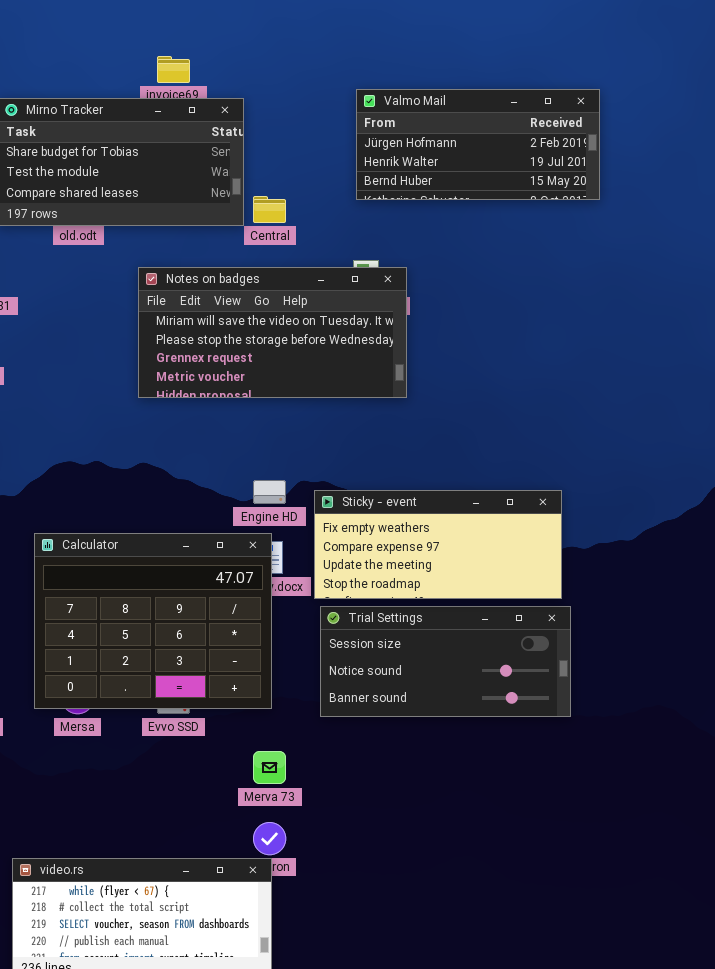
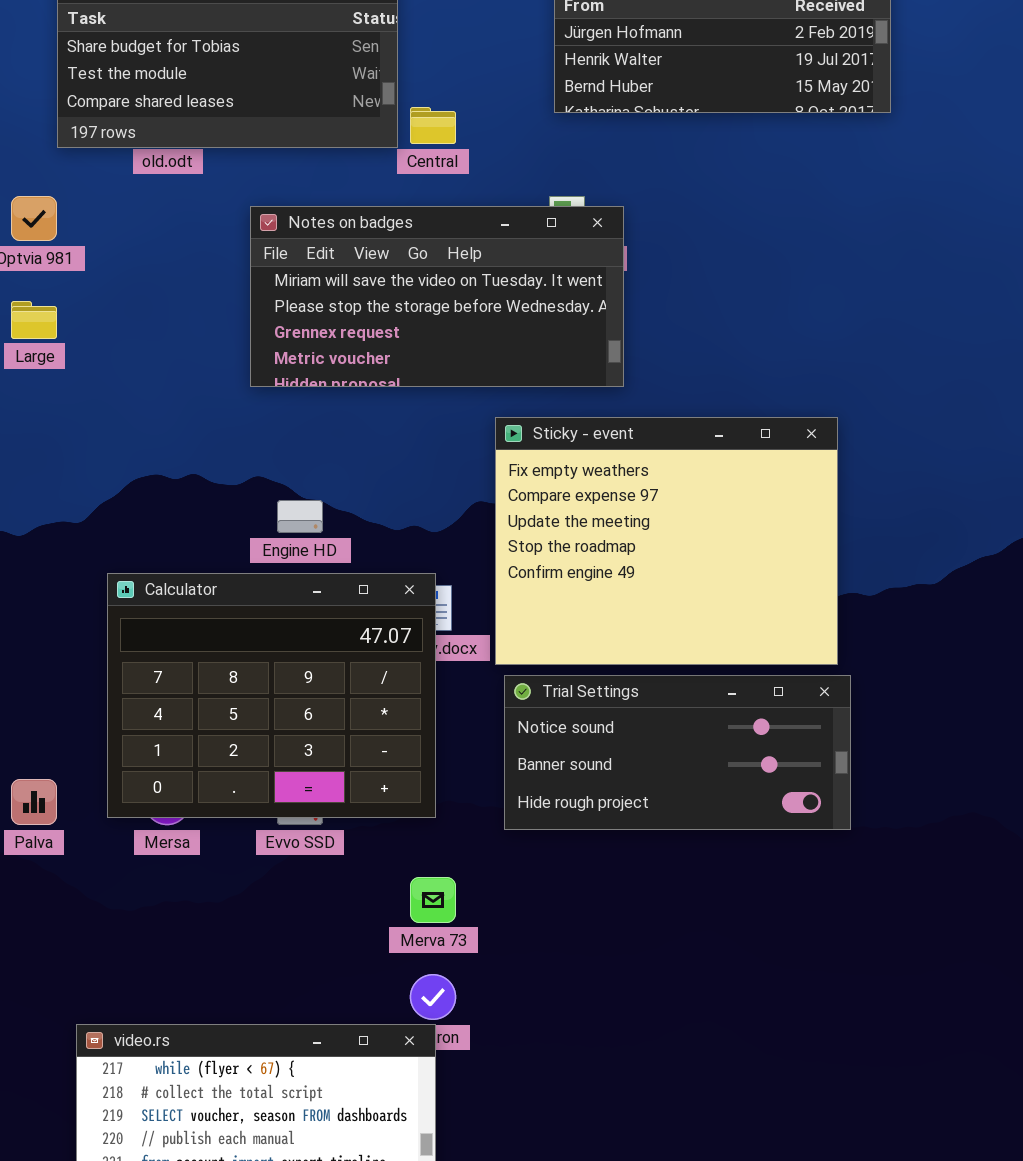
Engine HD: [253,480,286,504] -> [277,500,323,533], moved
Sticky - event: [314,490,562,599] -> [495,417,838,665], resized
Trial Settings: [320,606,571,717] -> [504,675,851,830], scrolled down 1 row

